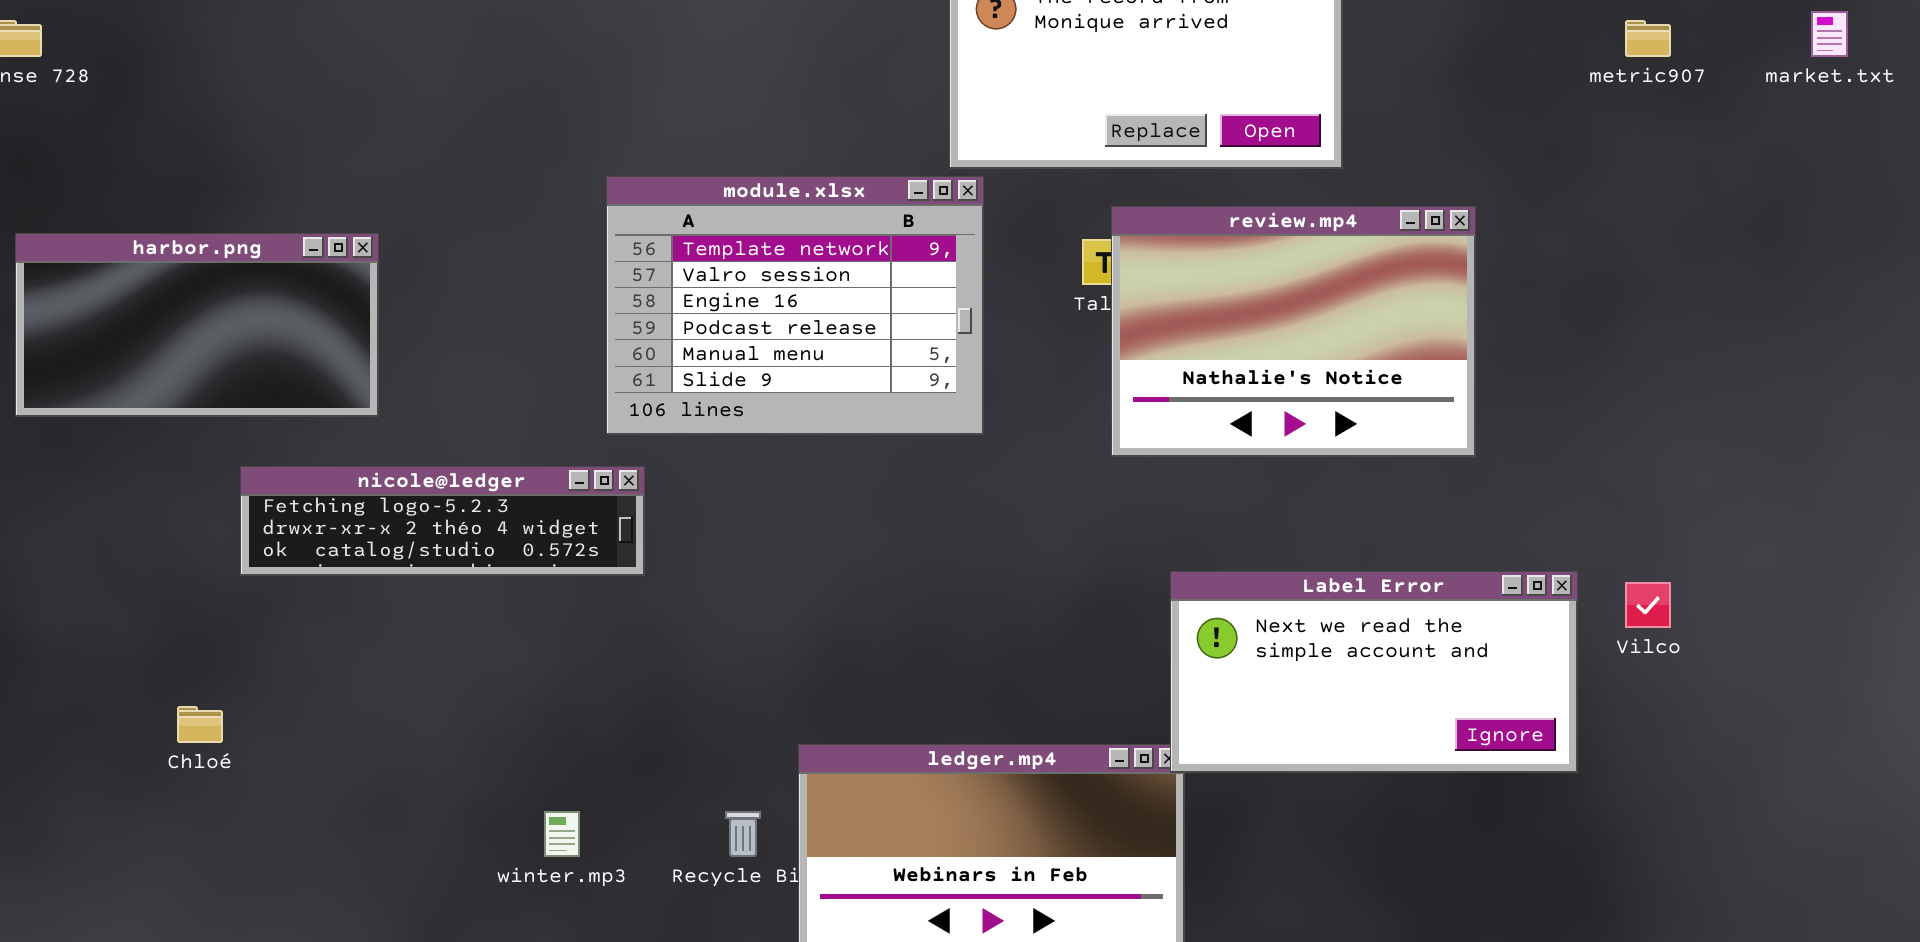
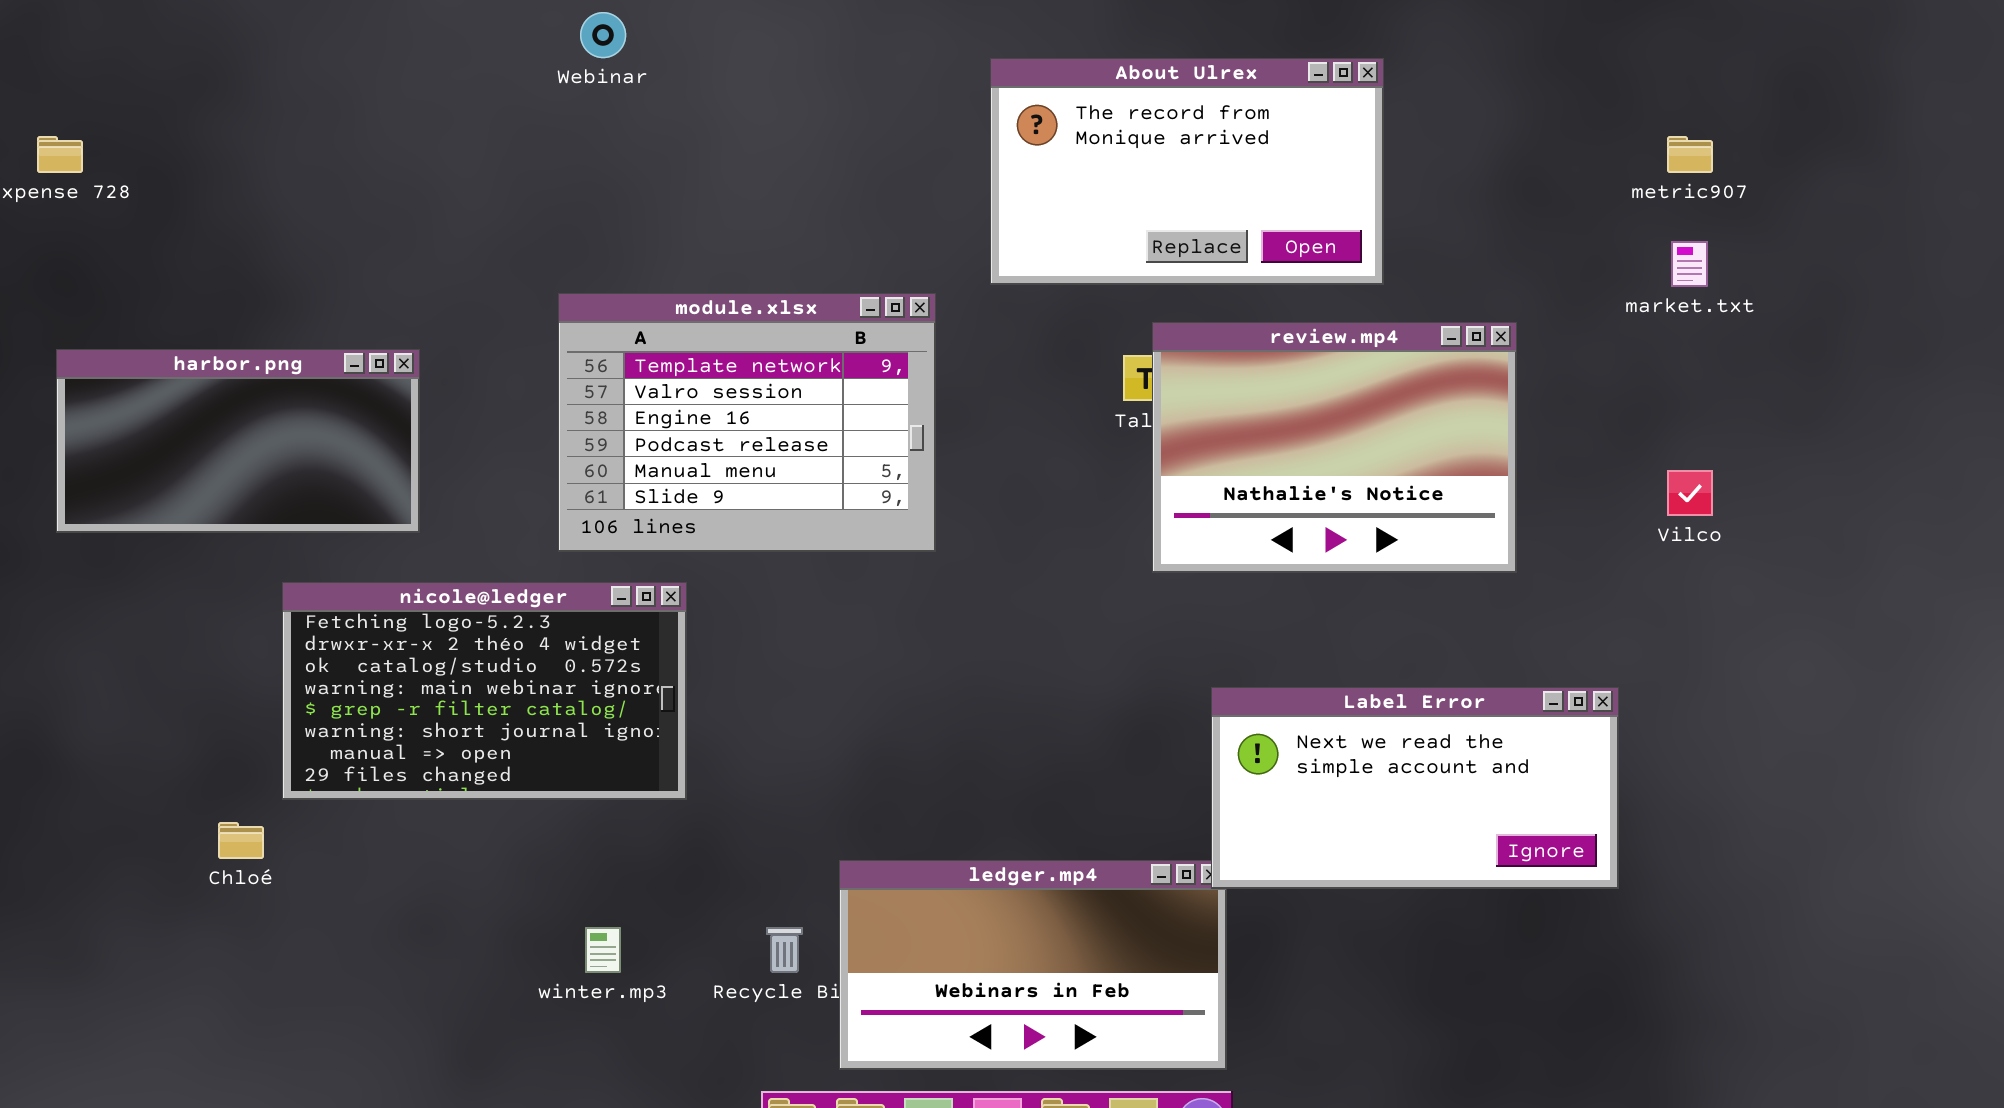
market.txt: [1811,11,1848,57] -> [1671,241,1708,287], moved
module.xlsx: [606,176,984,435] -> [558,293,936,552], moved
nicole@ledger: [240,466,645,576] -> [282,582,687,800], resized
Vilco: [1625,582,1671,628] -> [1667,470,1713,516], moved

